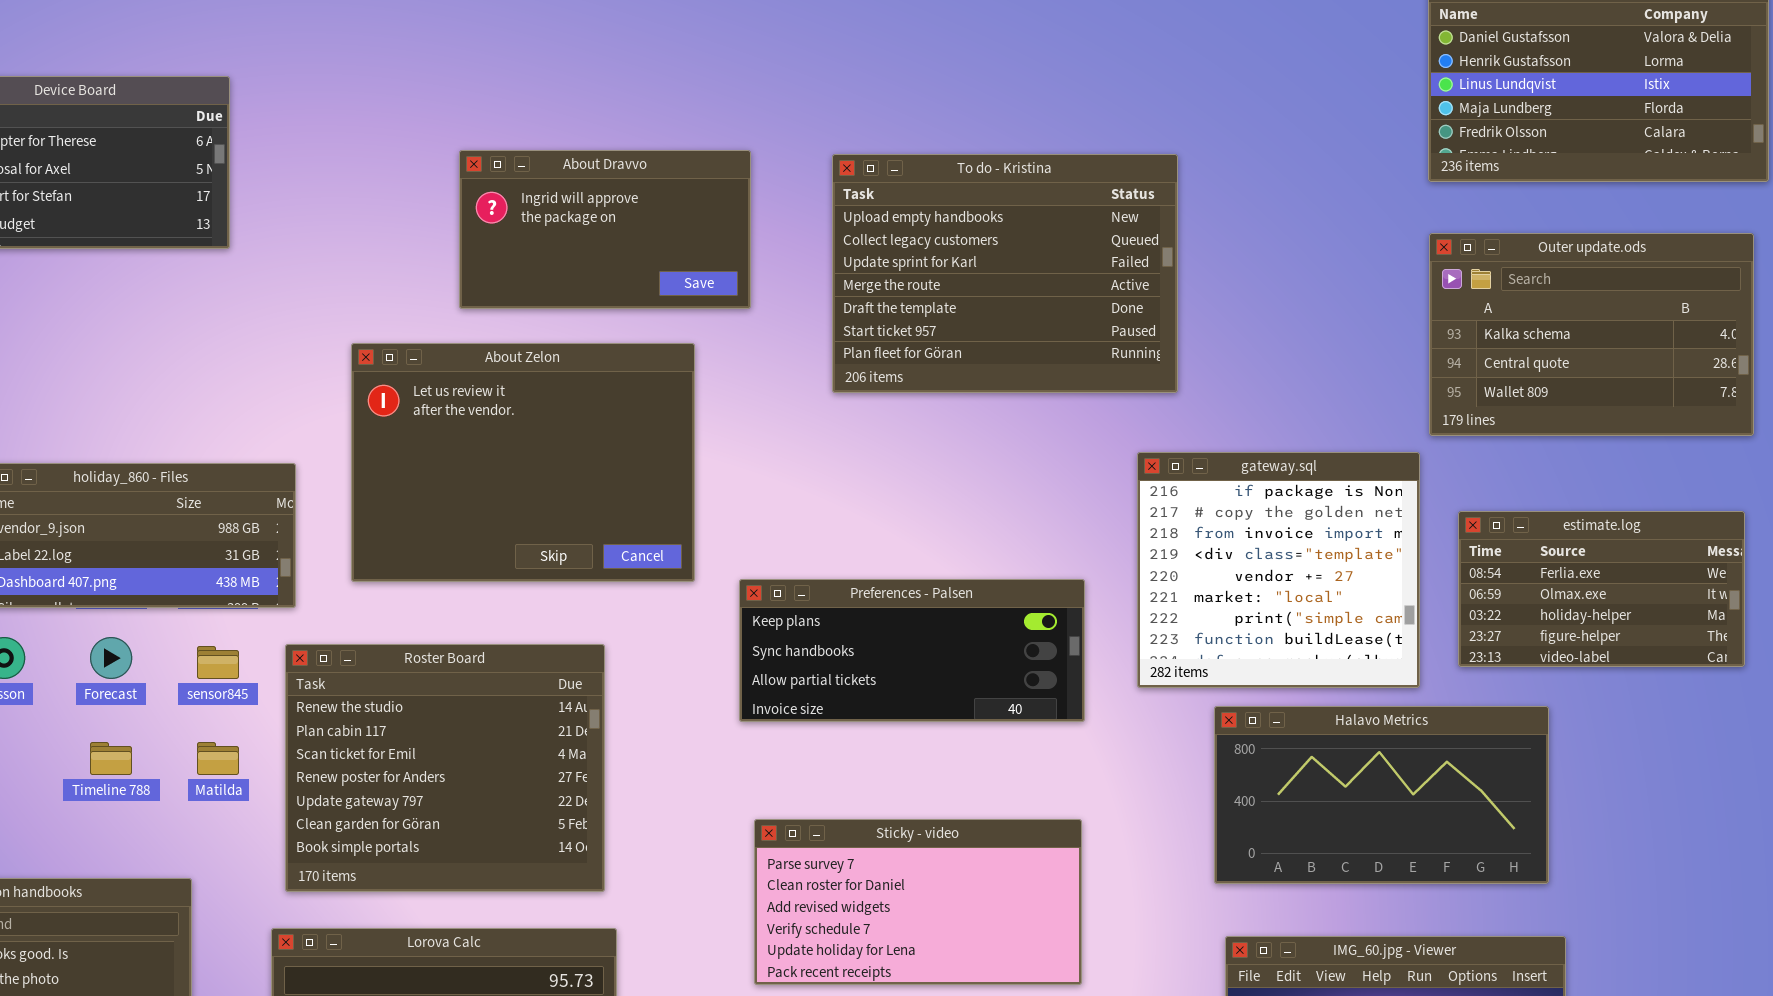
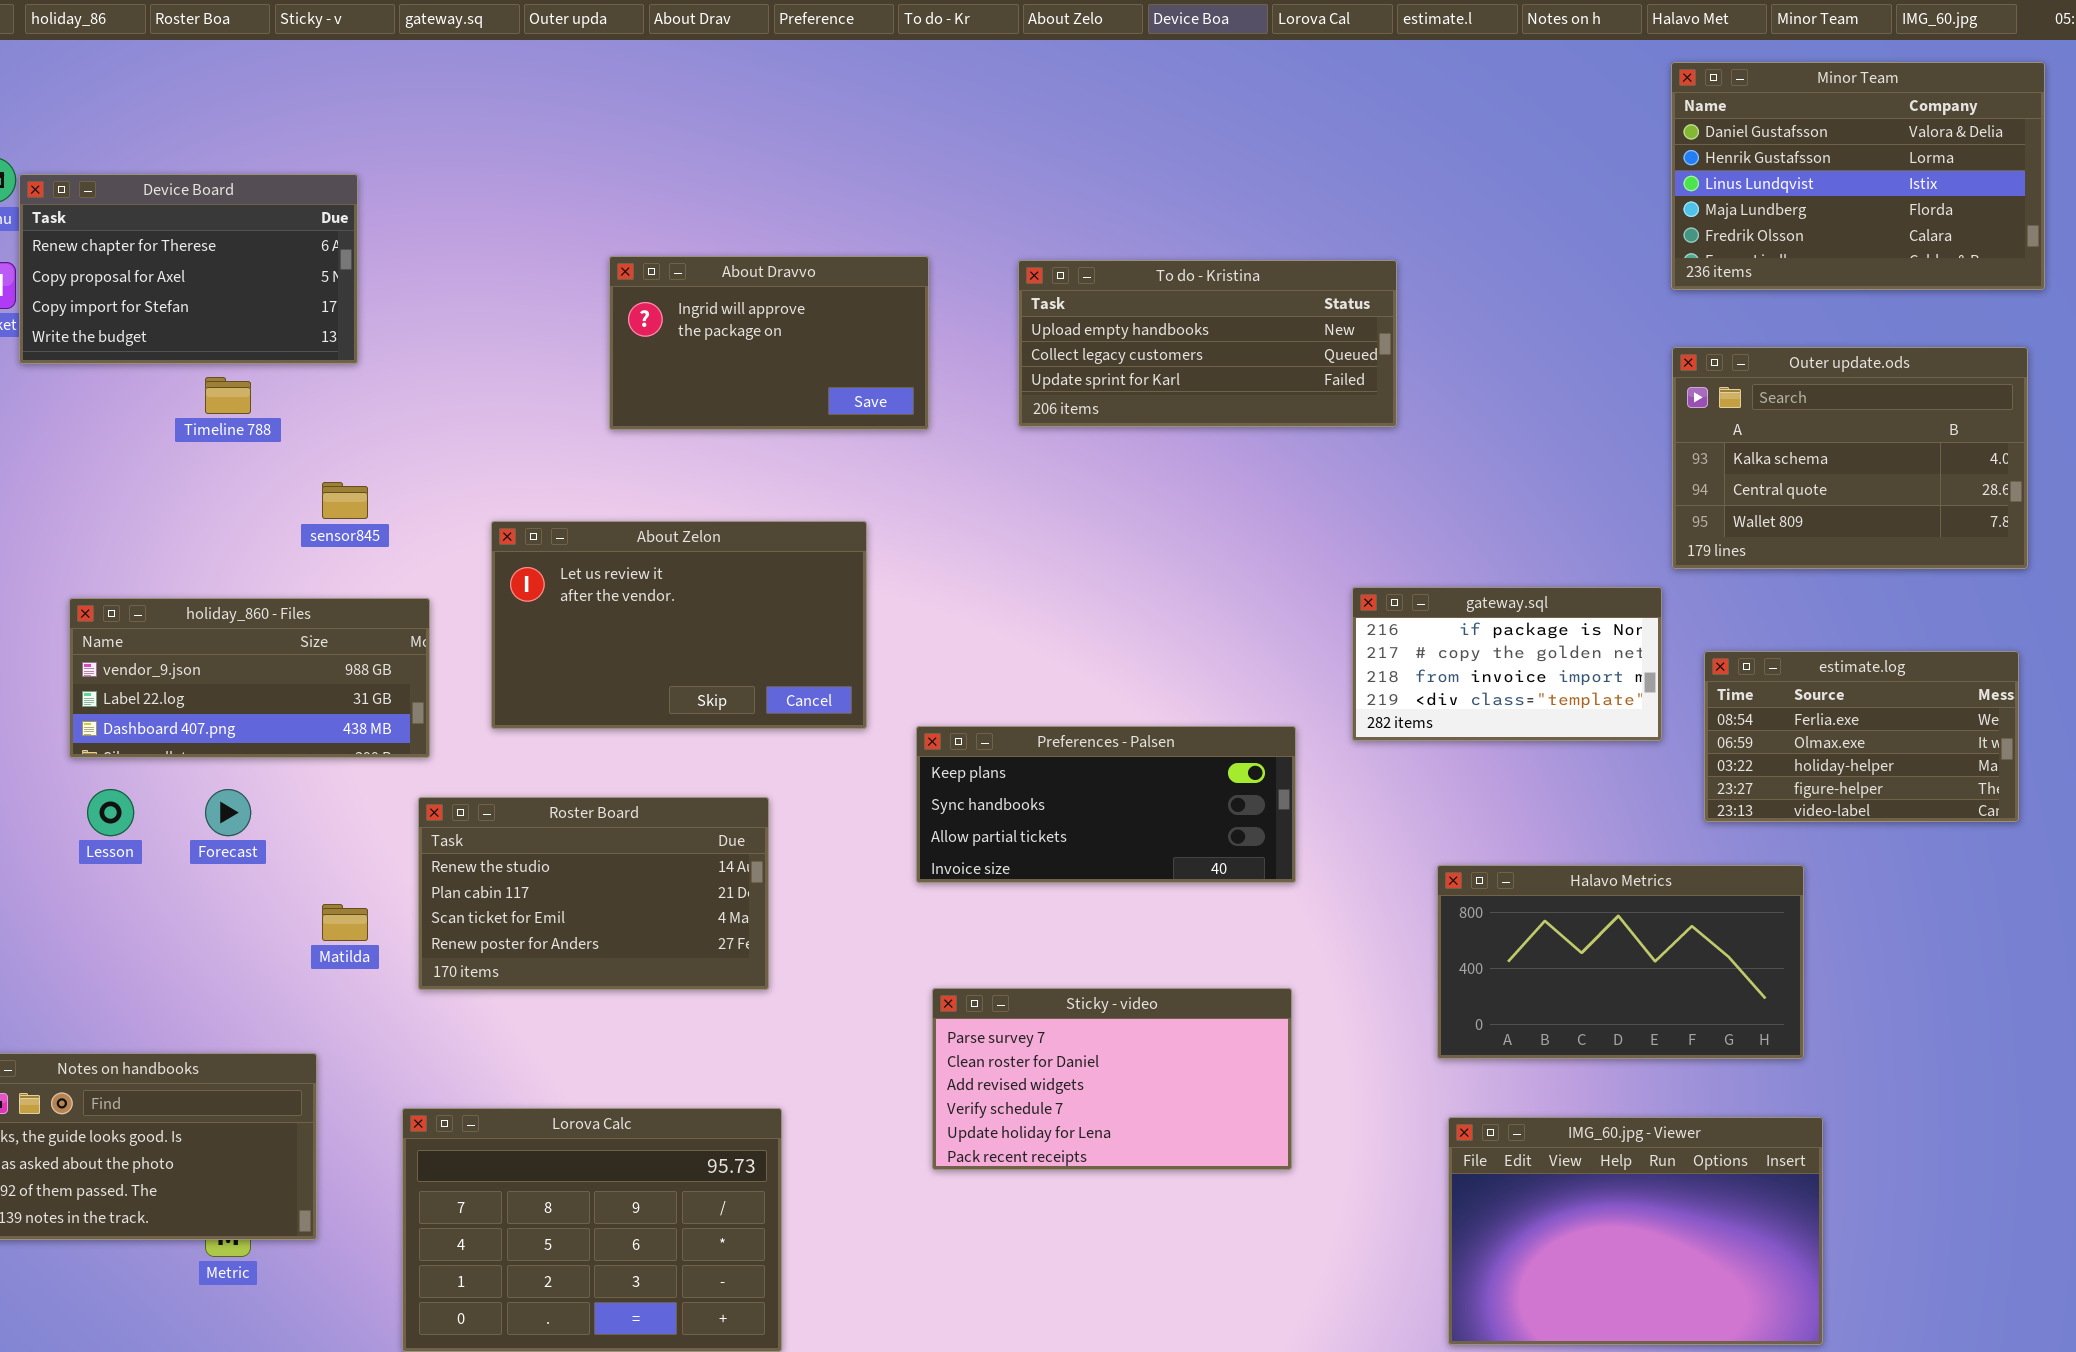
To do - Kristina: [832,154,1178,393] -> [1018,260,1397,427], resized
About Zelon: [351,343,695,582] -> [491,521,867,729], resized
gateway.sql: [1137,452,1420,688] -> [1352,587,1662,741], resized
Roster Board: [285,644,605,892] -> [418,797,769,990], resized
sensor845: [197,646,239,679] -> [322,482,368,519], moved
Timeline 788: [90,742,132,775] -> [205,377,251,414], moved

